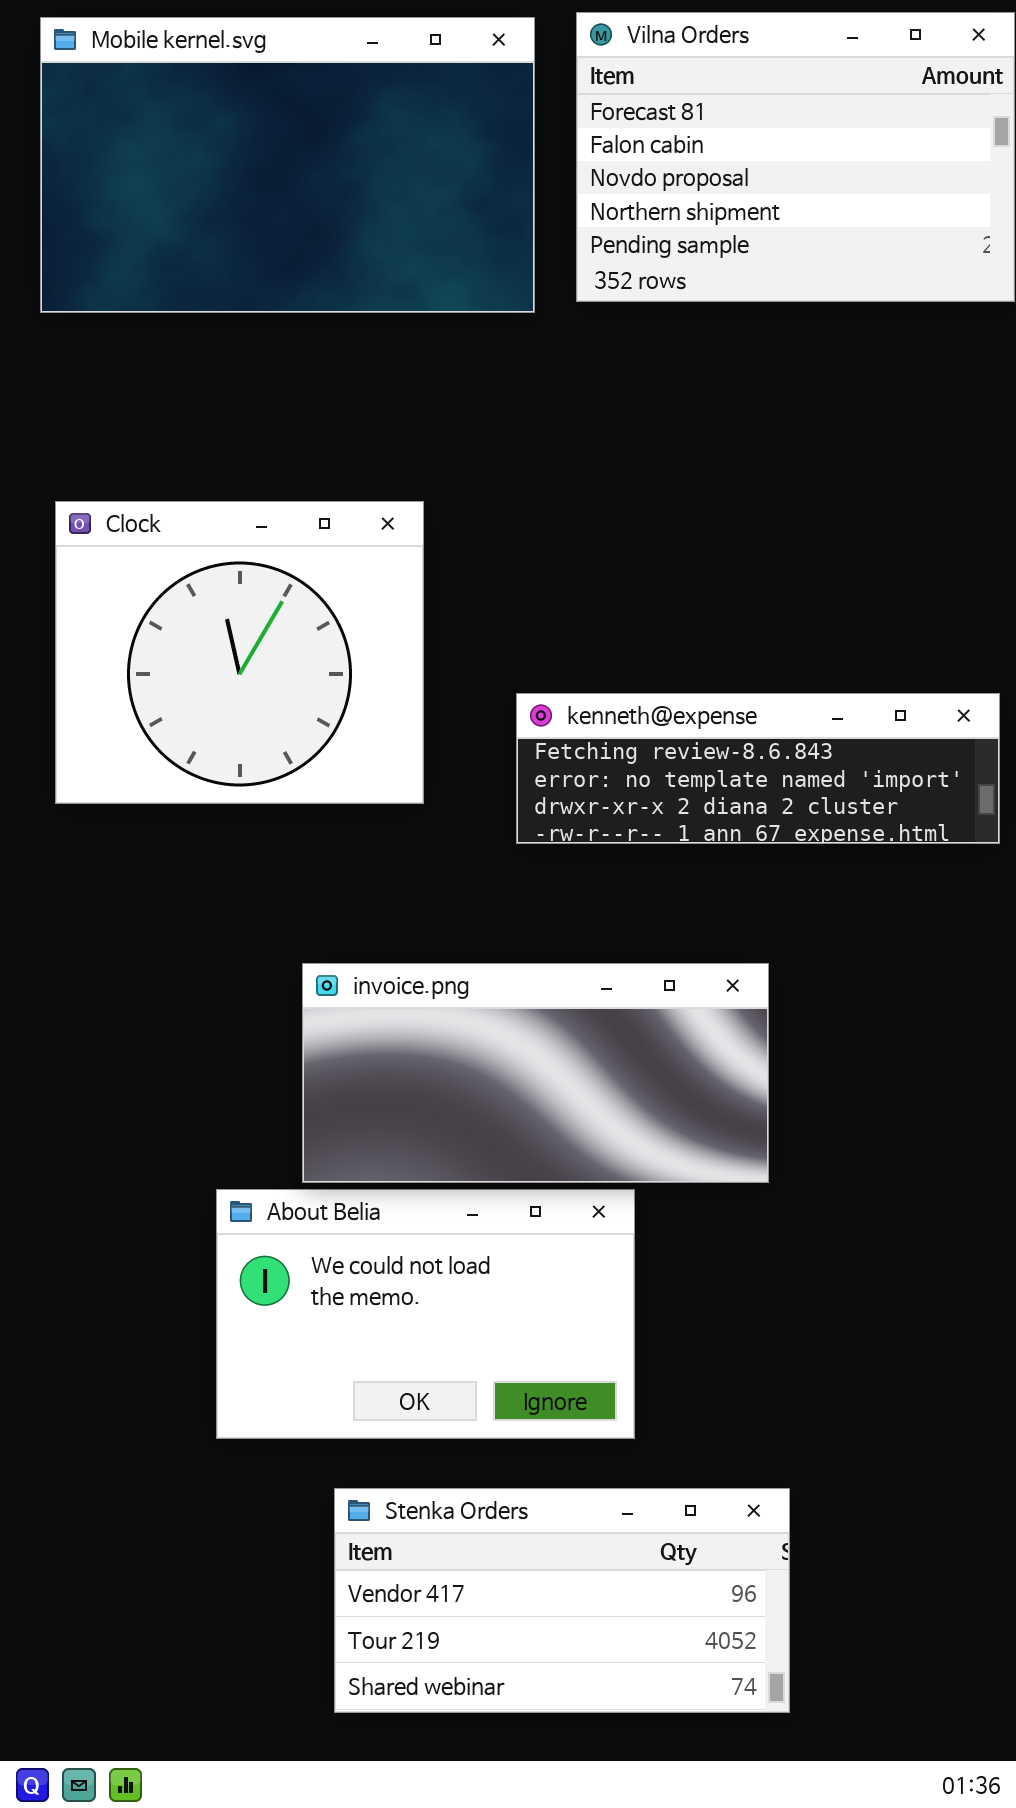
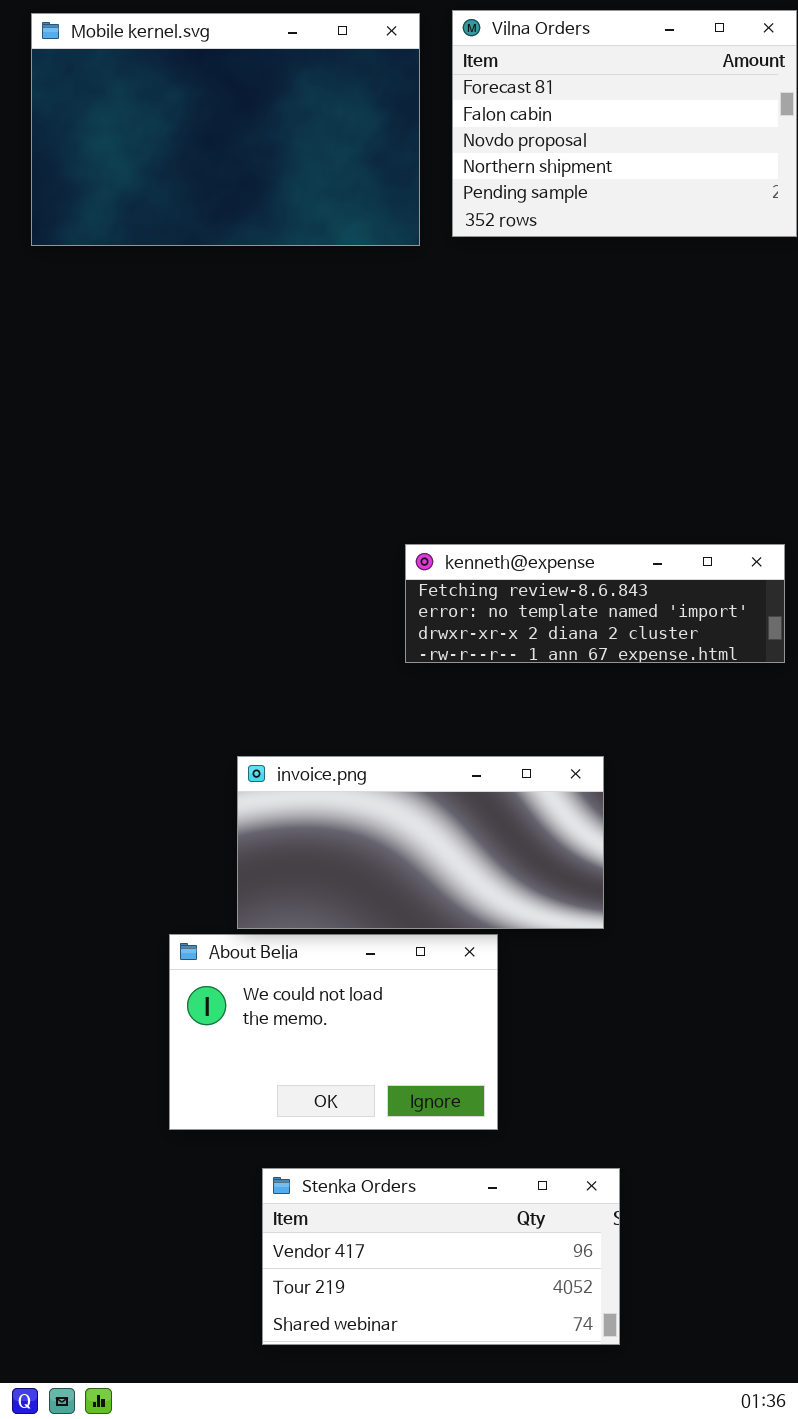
Clock: [55,501,424,804] -> none, closed

